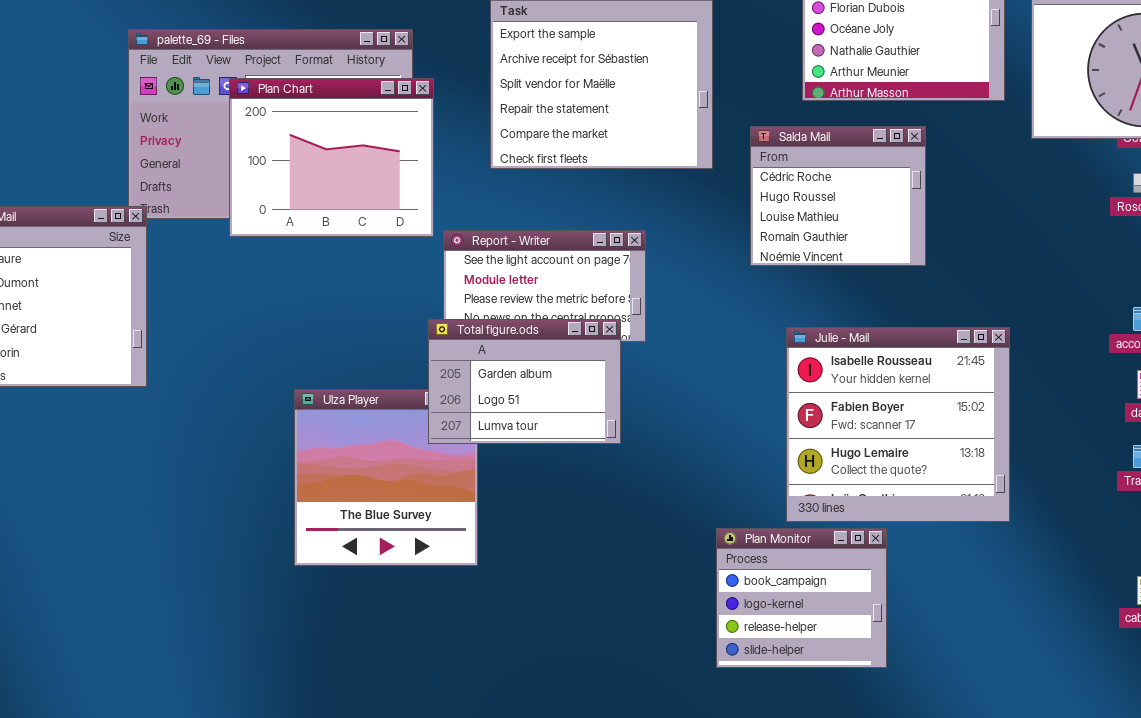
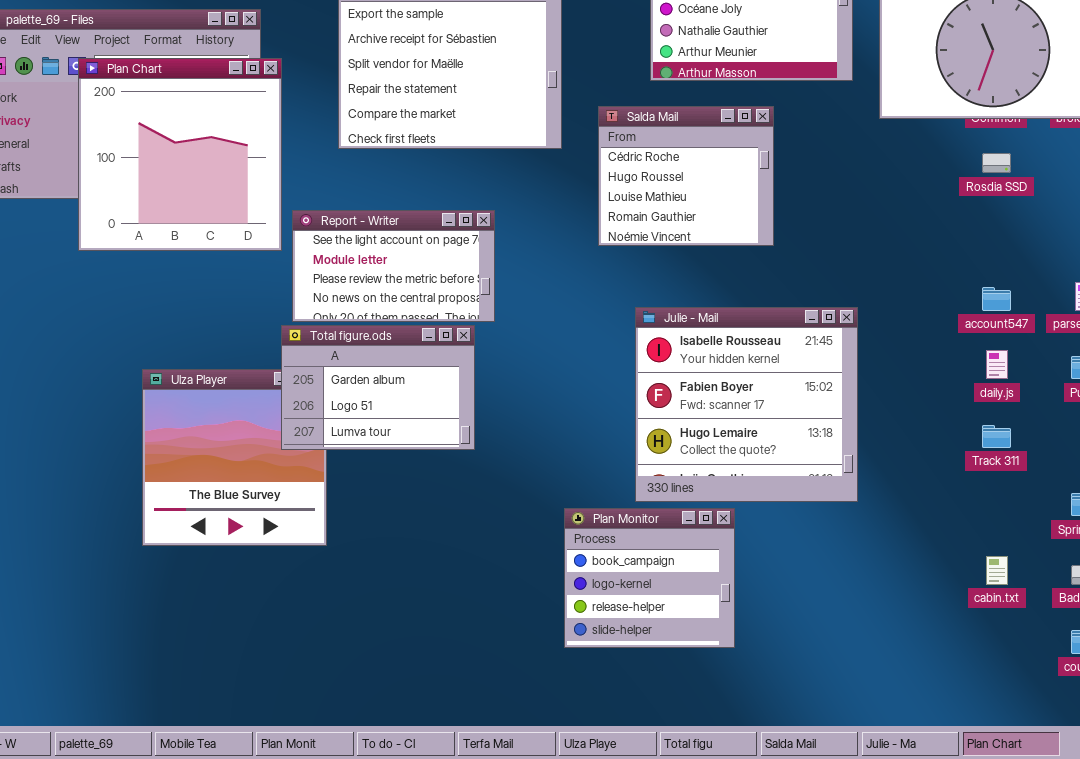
Plan Chart: [229,78,434,237] -> [78,58,282,251], resized
Total figure.ods: [428,319,621,444] -> [281,325,475,450], moved

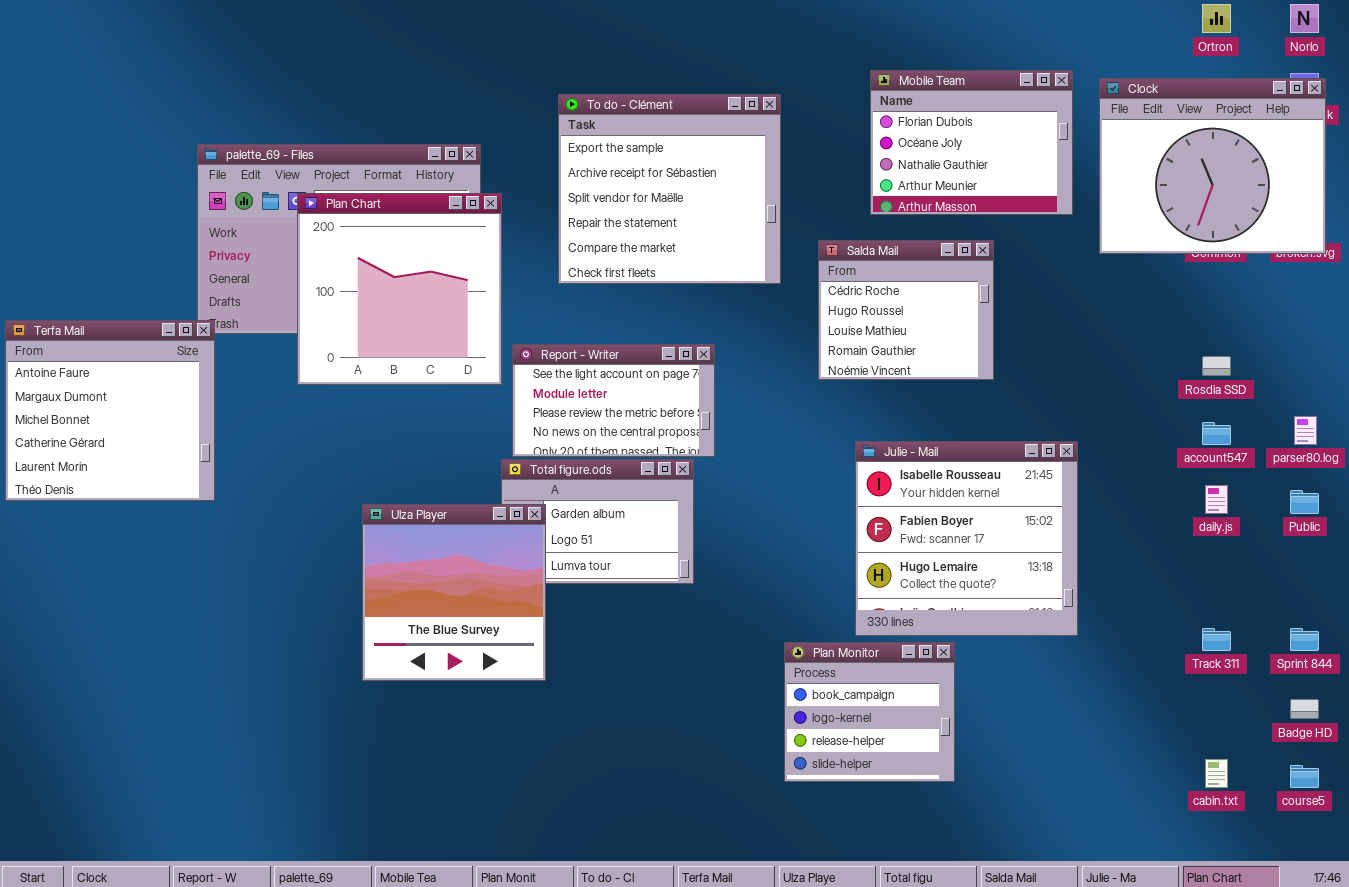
Rosdia SSD: [982,153,1011,173] -> [1202,356,1231,376], moved
Ulza Player: [142,369,327,546] -> [362,504,546,681], raised
Track 311: [982,425,1011,448] -> [1202,628,1231,651], moved
cabin.txt: [986,556,1008,585] -> [1205,759,1228,788], moved

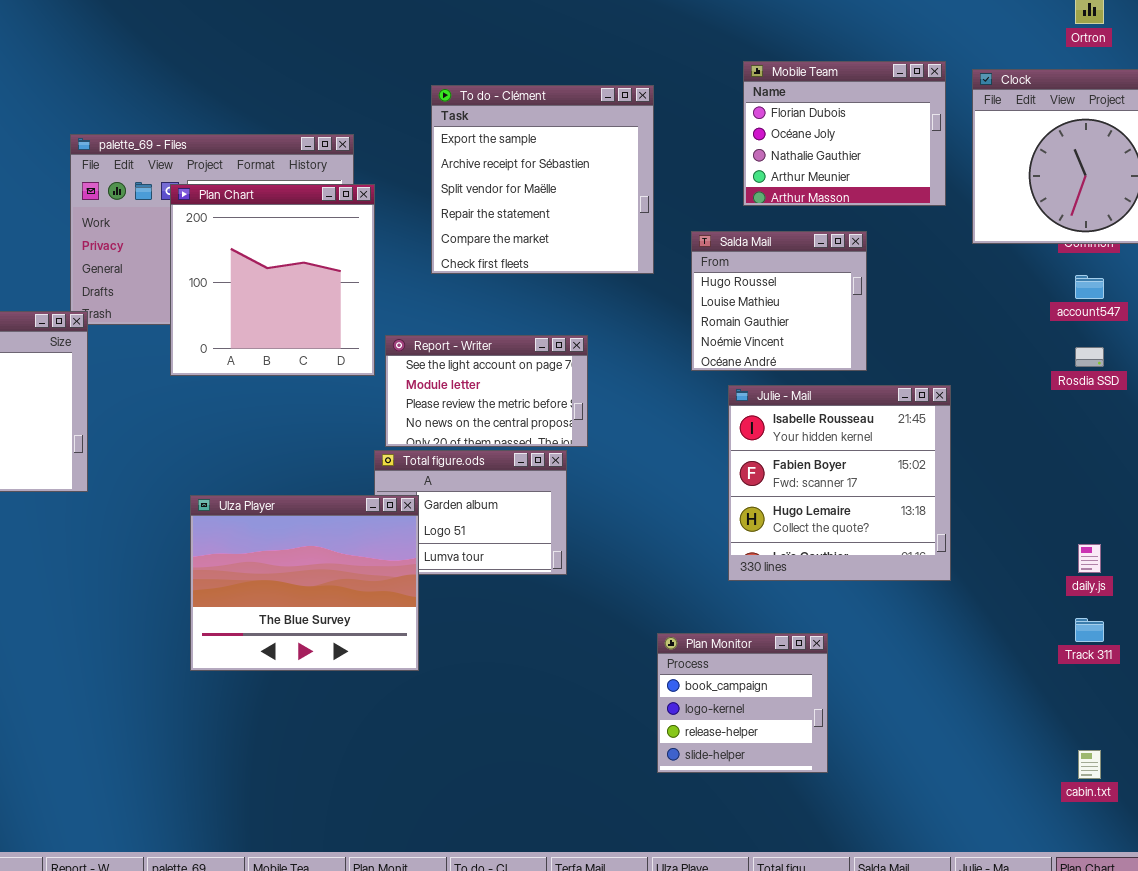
Salda Mail: [818,240,994,380] -> [691,231,867,371], scrolled down 1 row
account547: [1202,422,1231,445] -> [1075,275,1104,299], moved
Julie - Mail: [855,441,1078,636] -> [728,385,951,581], moved
daily.js: [1205,485,1228,514] -> [1078,544,1101,573], moved
Ulza Player: [362,504,546,681] -> [190,495,419,671], resized

